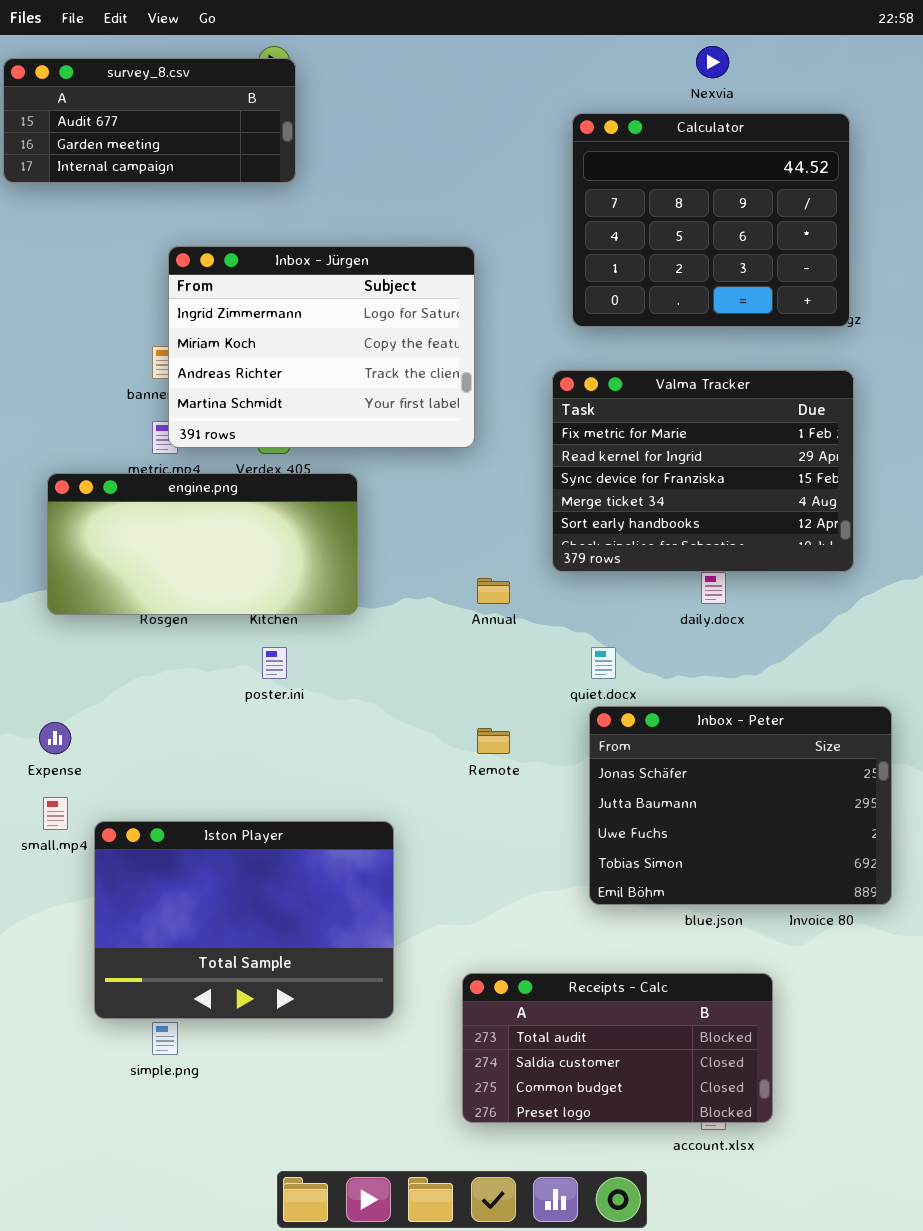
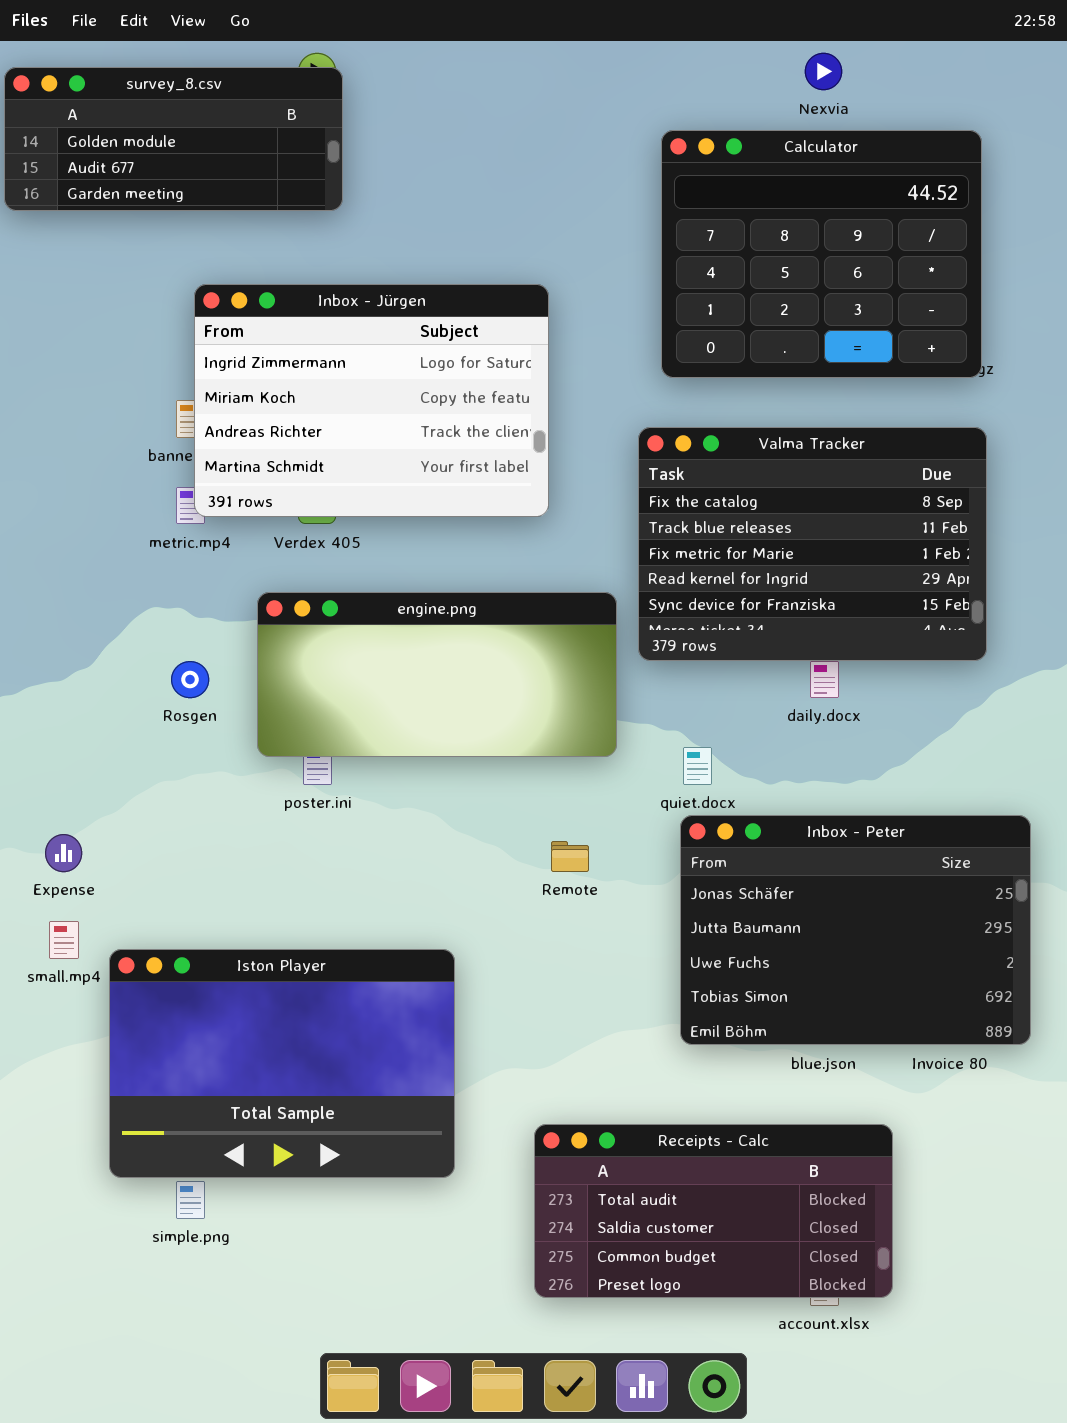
survey_8.csv: [3,58,296,183] -> [4,67,343,211], scrolled up 1 row
Valma Tracker: [552,370,854,572] -> [638,427,987,661], scrolled up 2 rows
engine.png: [47,473,358,615] -> [257,592,617,757], moved

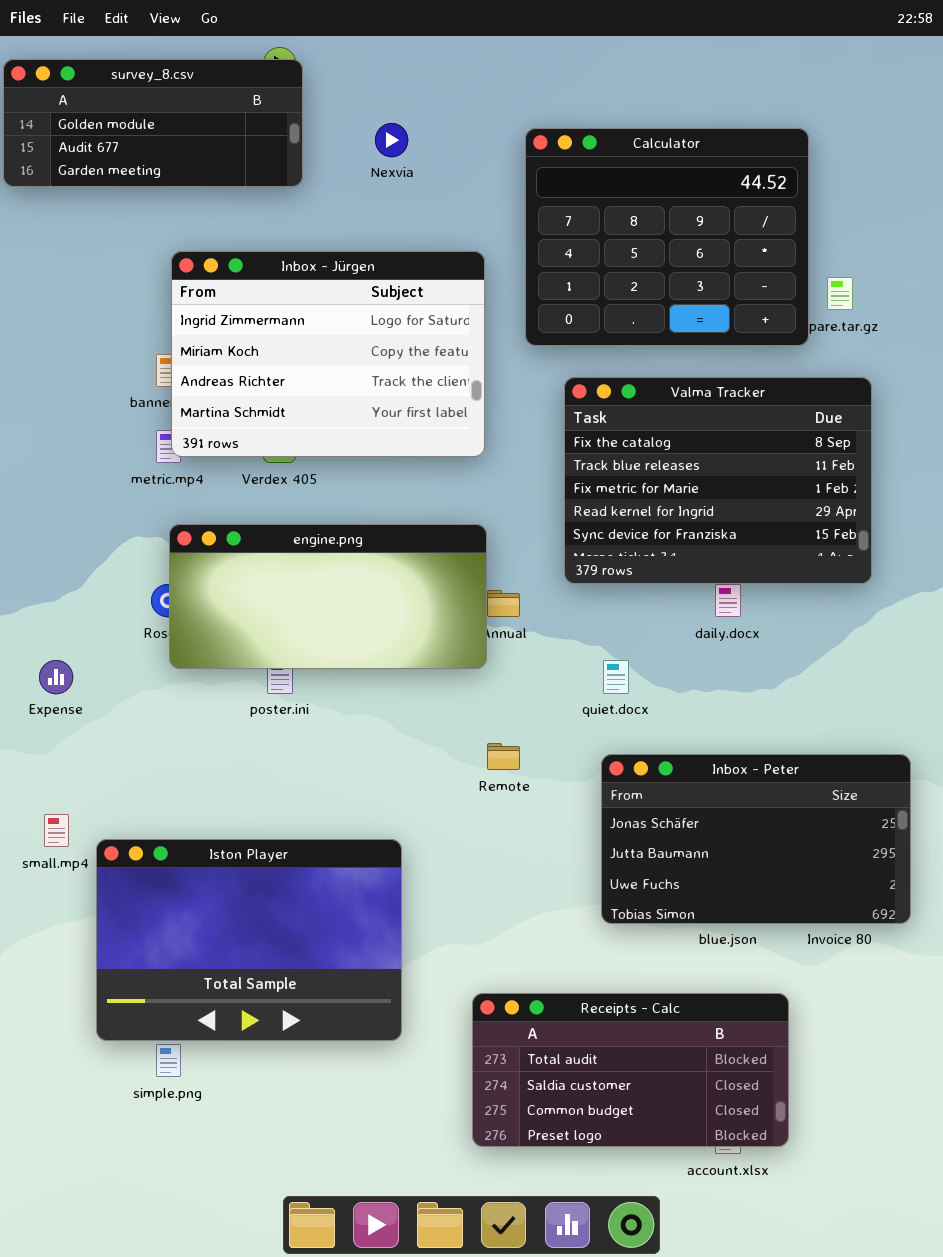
Nexvia: [805,53,842,90] -> [375,123,408,157], moved
Calculator: [661,130,982,378] -> [525,128,809,346], moved
engine.png: [257,592,617,757] -> [169,524,487,669], moved
Inbox - Peter: [680,815,1031,1045] -> [601,754,911,924], resized
Expense: [45,834,82,872] -> [39,660,73,694], moved

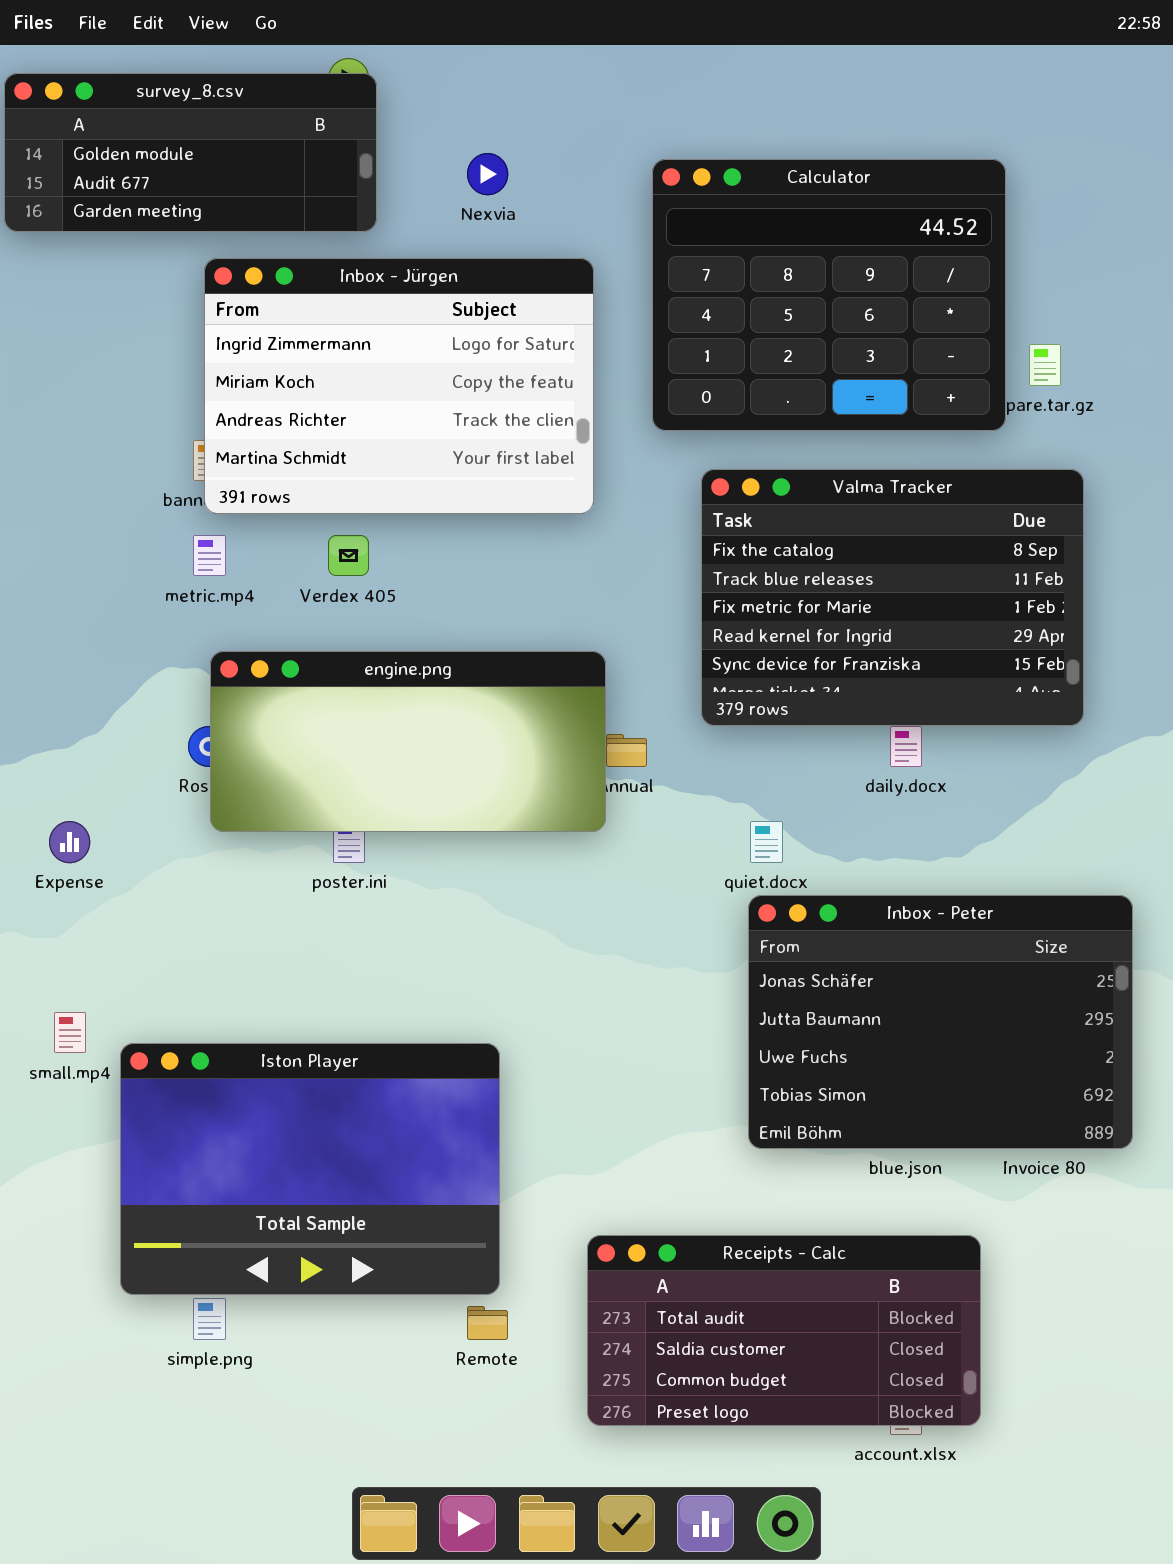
Inbox - Jürgen: [171,251,485,457] -> [204,258,594,514], moved
Remote: [487,743,520,770] -> [467,1306,508,1340], moved
Inbox - Peter: [601,754,911,924] -> [748,895,1133,1149], resized

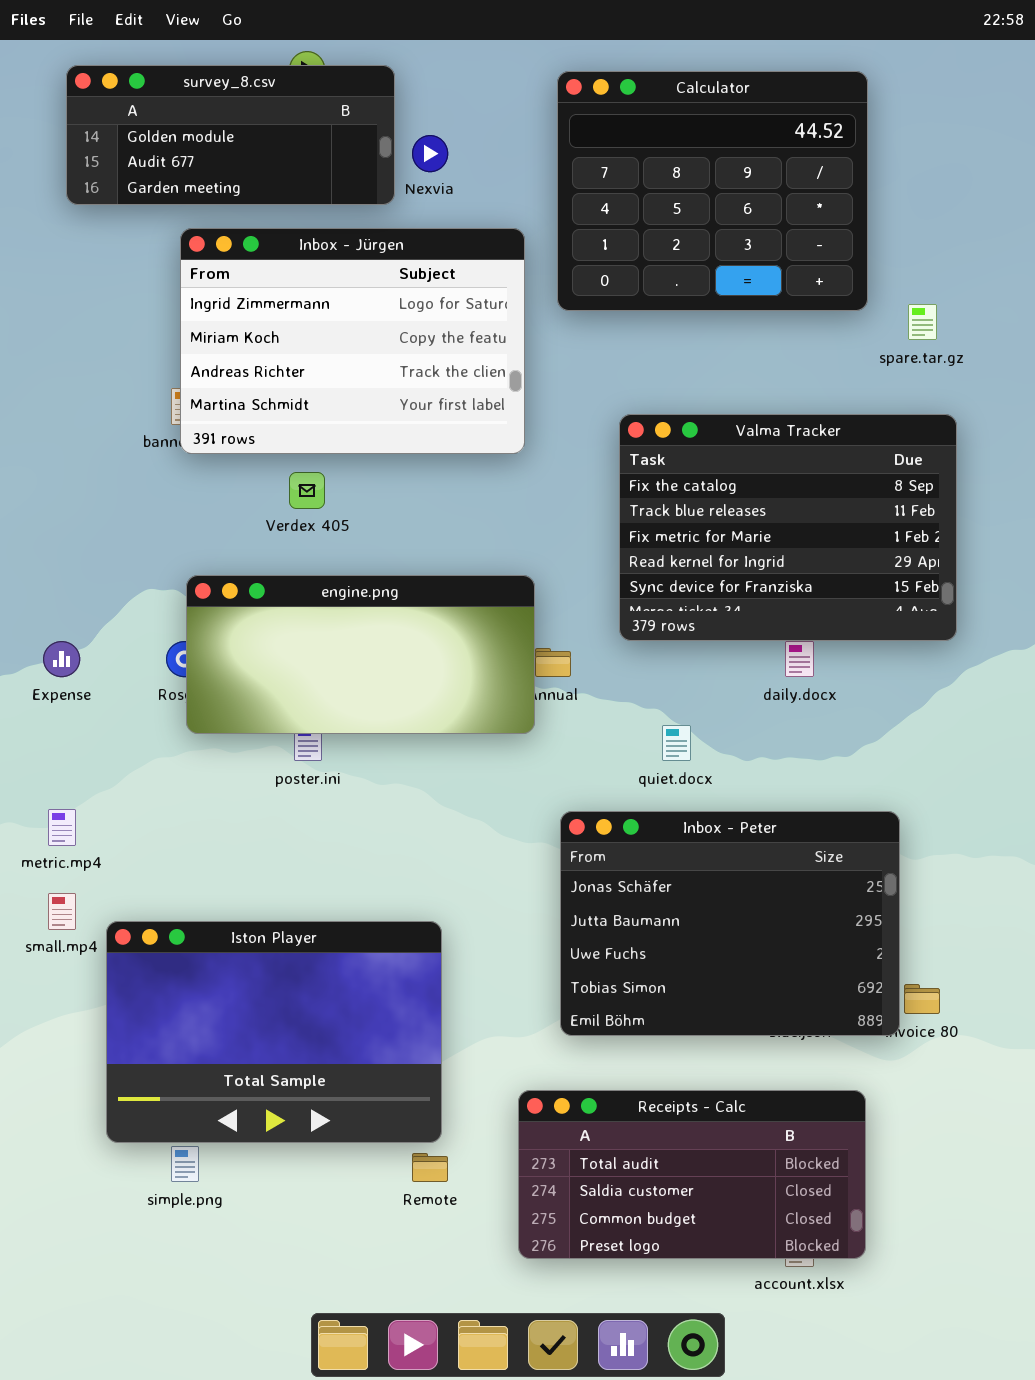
survey_8.csv: [4,73,377,232] -> [66,65,395,205], moved
Calculator: [652,159,1006,431] -> [557,71,868,311], moved
metric.mp4: [193,535,226,576] -> [48,809,76,846], moved
Expense: [49,821,90,863] -> [43,641,80,677], moved
Inbox - Peter: [748,895,1133,1149] -> [560,811,900,1036], moved

